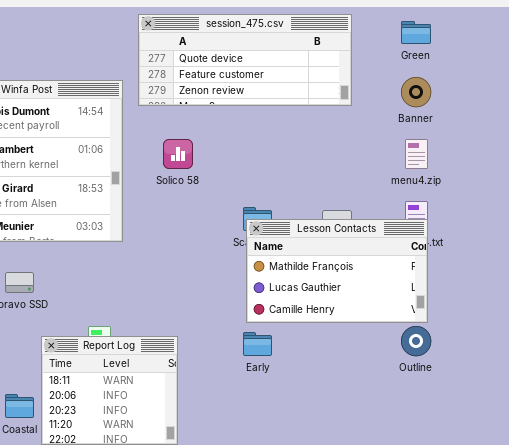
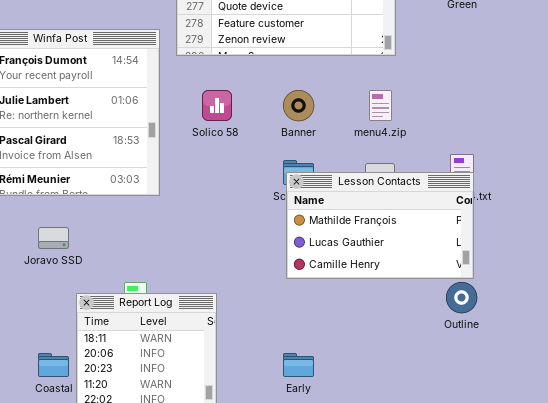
Banner: [401,77,431,107] -> [283,90,314,121], moved
menu4.zip: [405,139,428,169] -> [369,90,392,121], moved
Early: [243,332,272,356] -> [283,353,314,377], moved

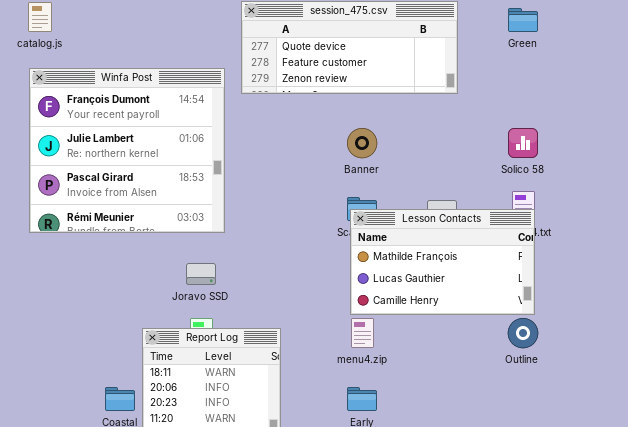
Solico 58: [202,90,232,121] -> [508,128,538,158], moved
menu4.zip: [369,90,392,121] -> [351,318,374,348], moved
Joravo SSD: [38,227,69,249] -> [186,263,216,285], moved

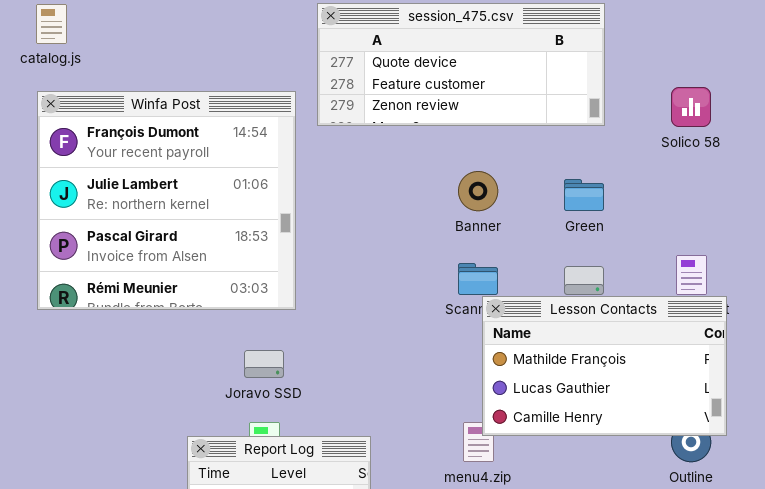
Green: [508,8,538,32] -> [564,179,604,211], moved
Solico 58: [508,128,538,158] -> [671,87,711,127], moved
Lesson Contacts: [350,209,535,315] -> [482,296,727,436], moved

